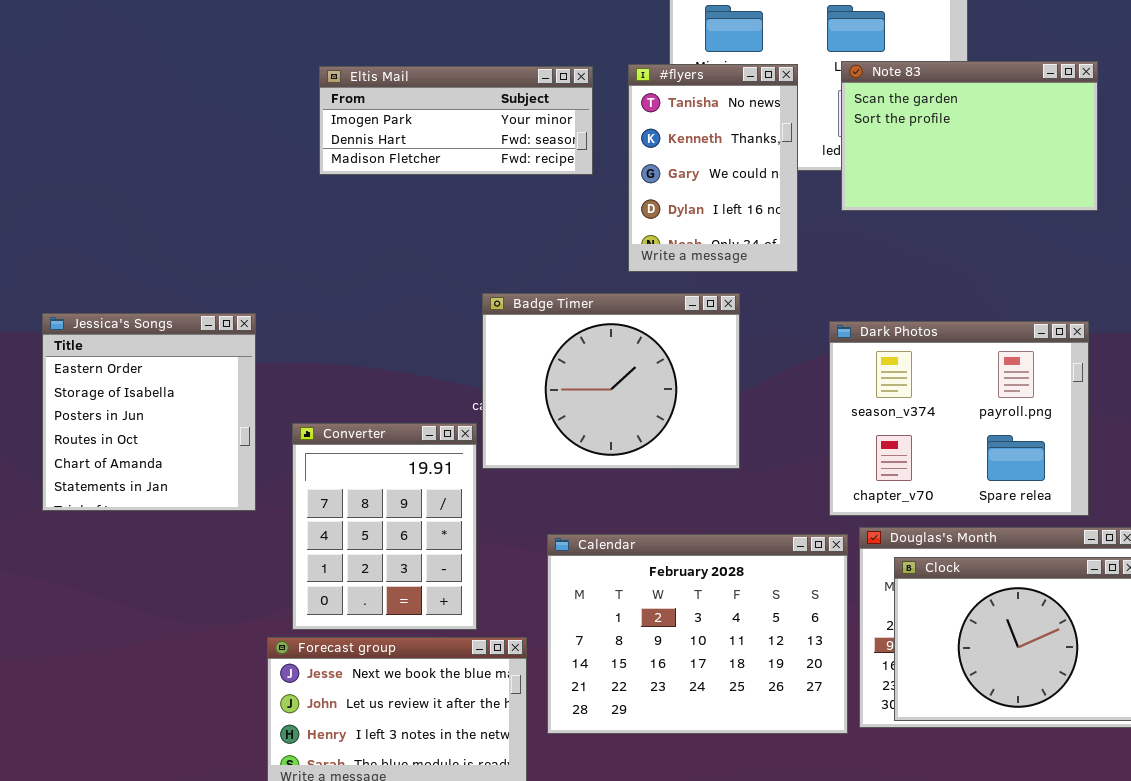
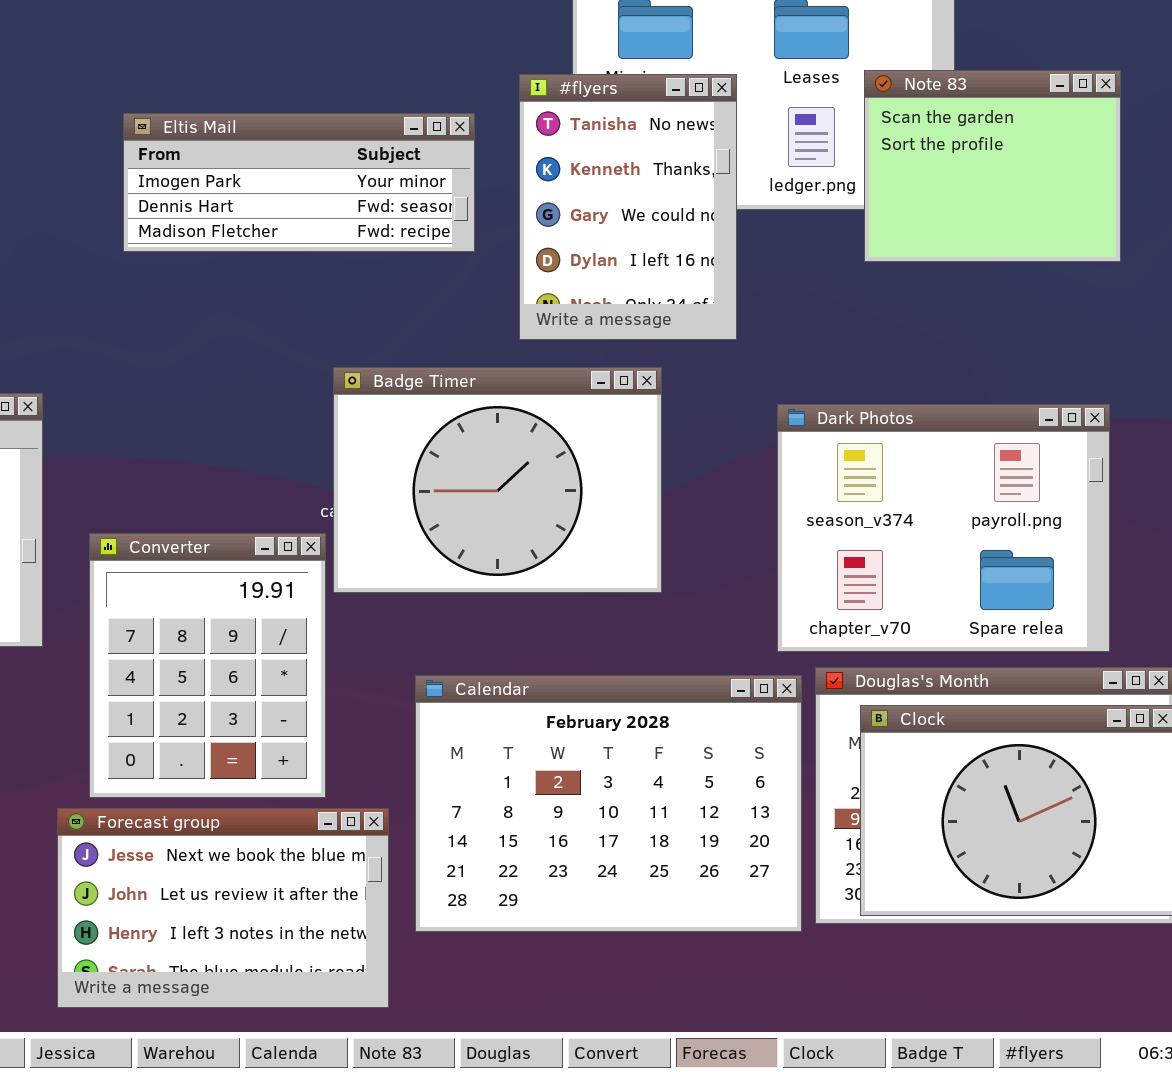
Note 83: [841,61,1098,211] -> [864,70,1121,262], resized
Eltis Mail: [319,66,593,175] -> [123,113,475,252], moved

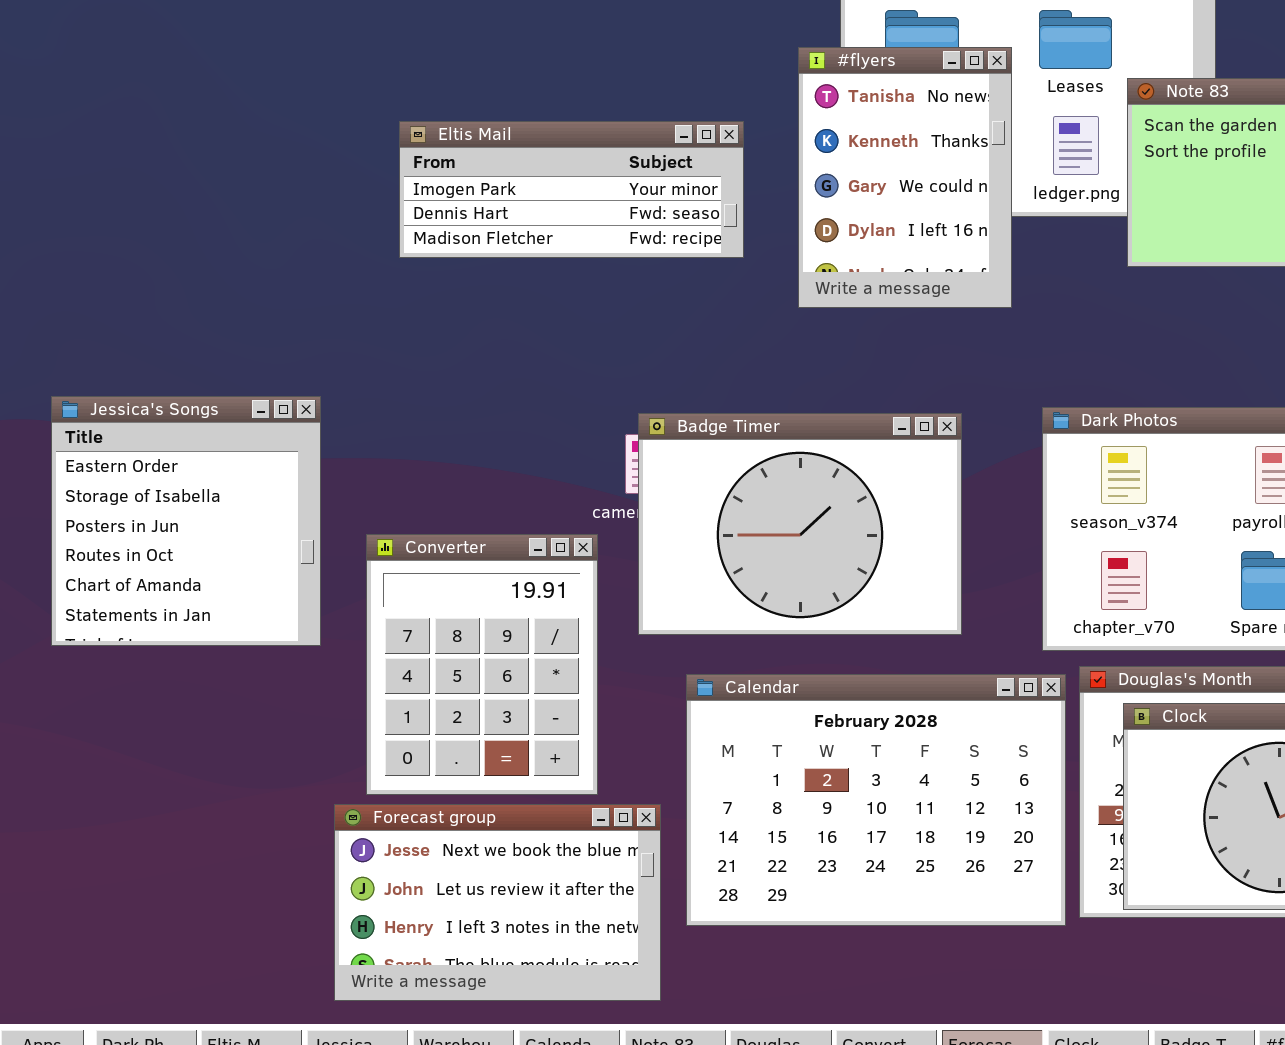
#flyers: [519,74,737,340] -> [798,47,1012,308], moved
Badge Timer: [333,367,662,593] -> [638,413,962,635], moved

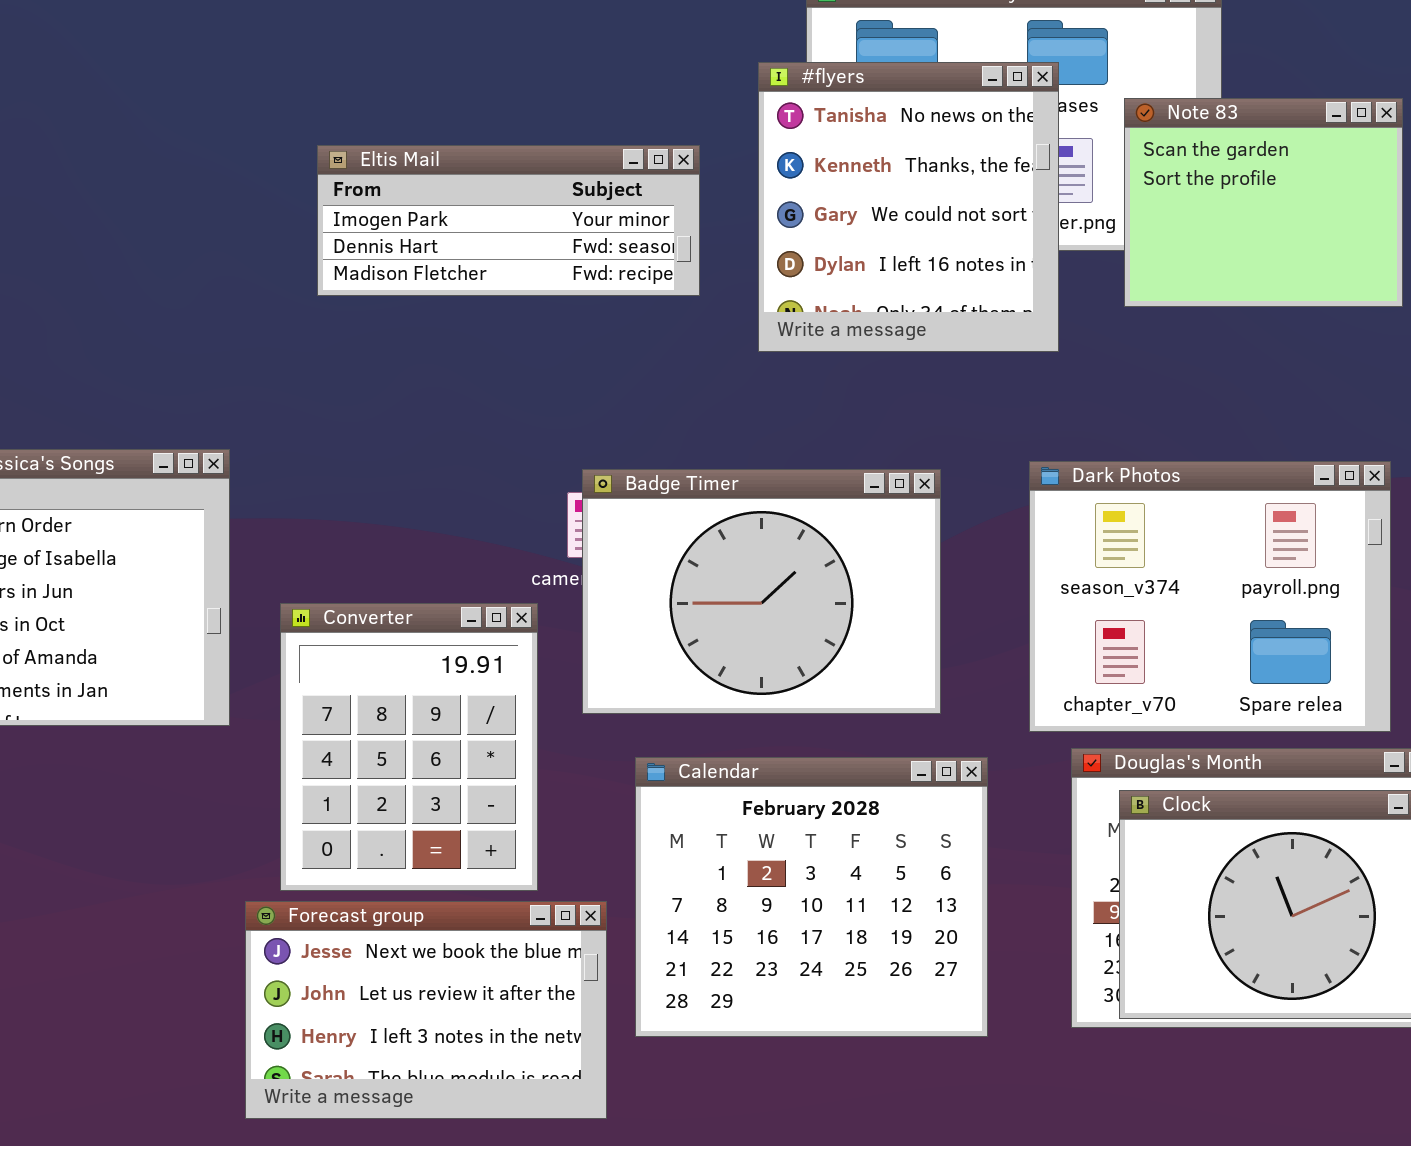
#flyers: [798,47,1012,308] -> [758,62,1059,352], resized
Calendar: [686,674,1066,926] -> [635,757,988,1037], resized

